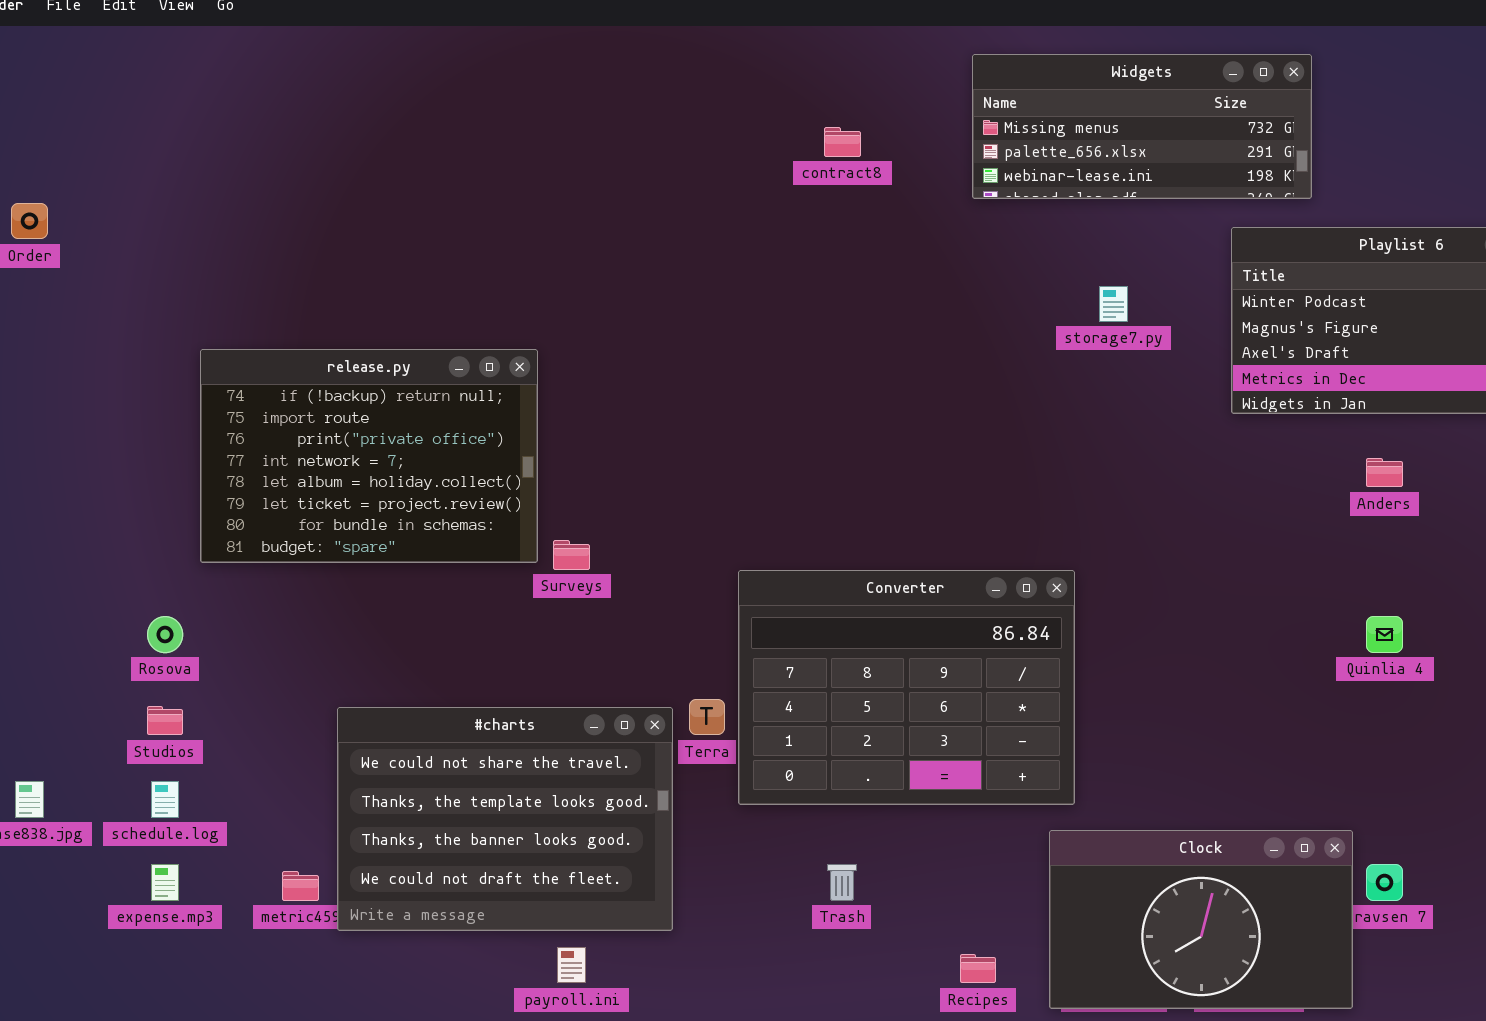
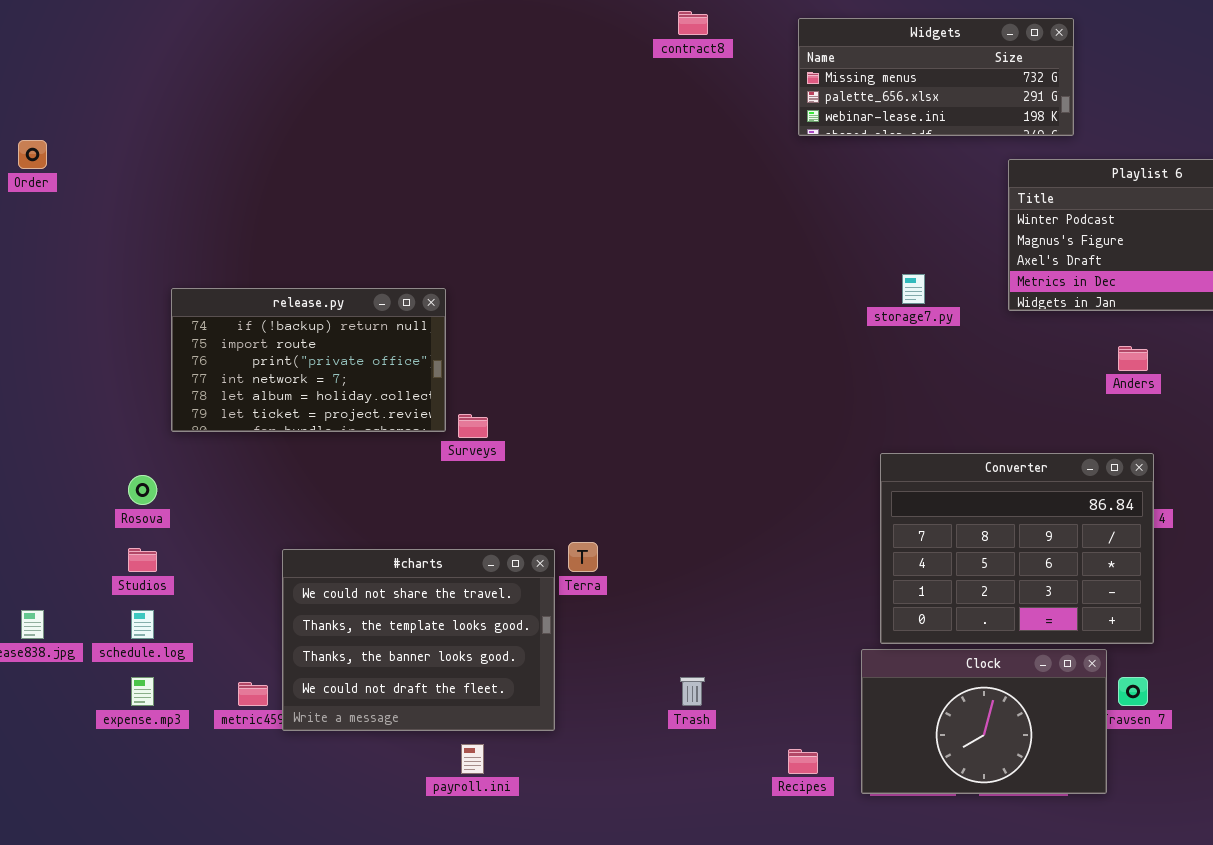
contract8: [824,127,861,157] -> [678,11,708,35], moved
storage7.py: [1099,286,1128,322] -> [902,274,925,304], moved
release.py: [200,349,538,563] -> [171,288,446,432], resized
Converter: [738,570,1075,805] -> [880,453,1154,644], moved

